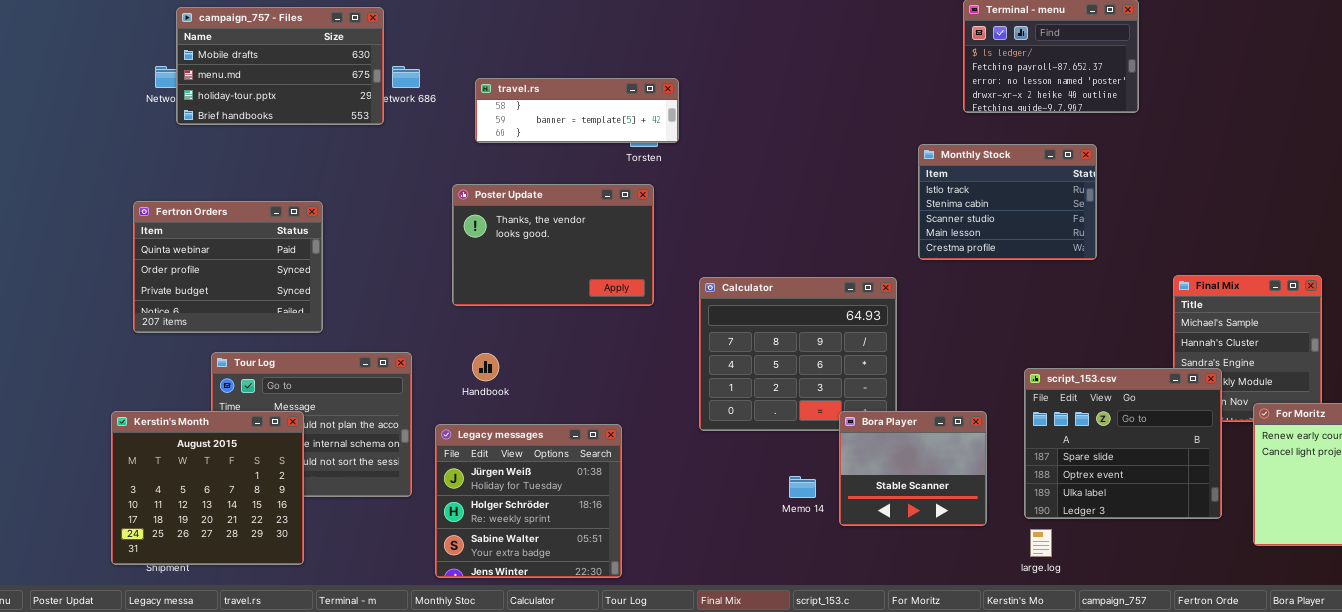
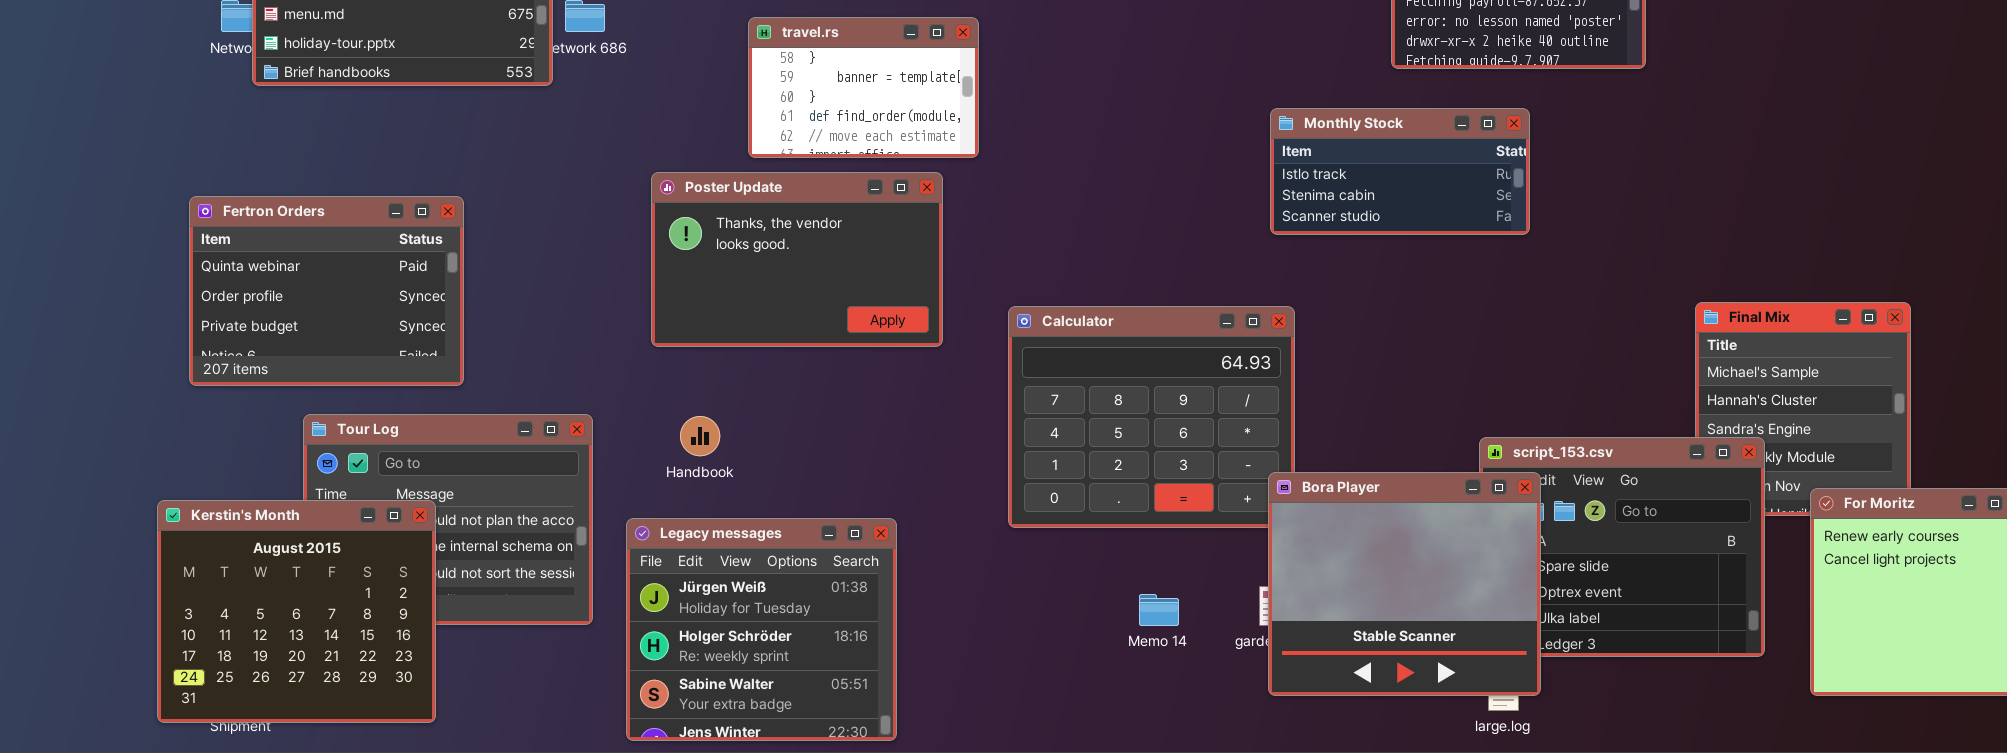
travel.rs: [475,78,679,143] -> [748,17,979,158], resized
Monthly Stock: [918,144,1097,260] -> [1270,108,1530,235], moved, resized
Bora Player: [839,411,987,526] -> [1268,472,1541,696], moved, resized

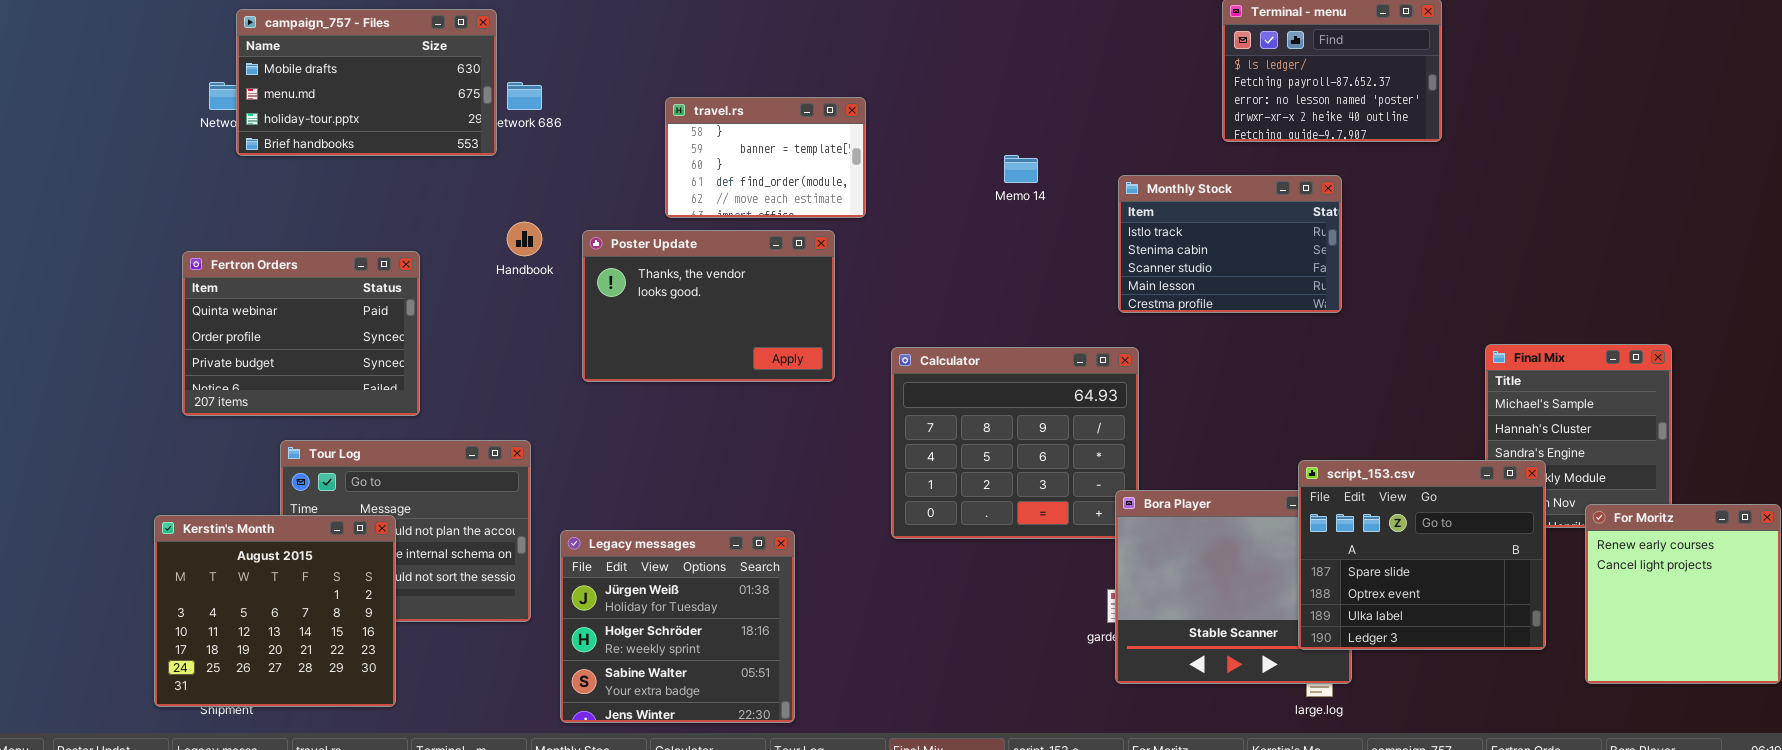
Monthly Stock: [1270,108,1530,235] -> [1118,175,1342,313], resized
Handbook: [680,416,720,456] -> [507,222,542,256], moved
script_153.csv: [1479,437,1765,657] -> [1298,460,1546,650], raised
Memo 14: [1139,594,1179,626] -> [1004,155,1038,183], moved

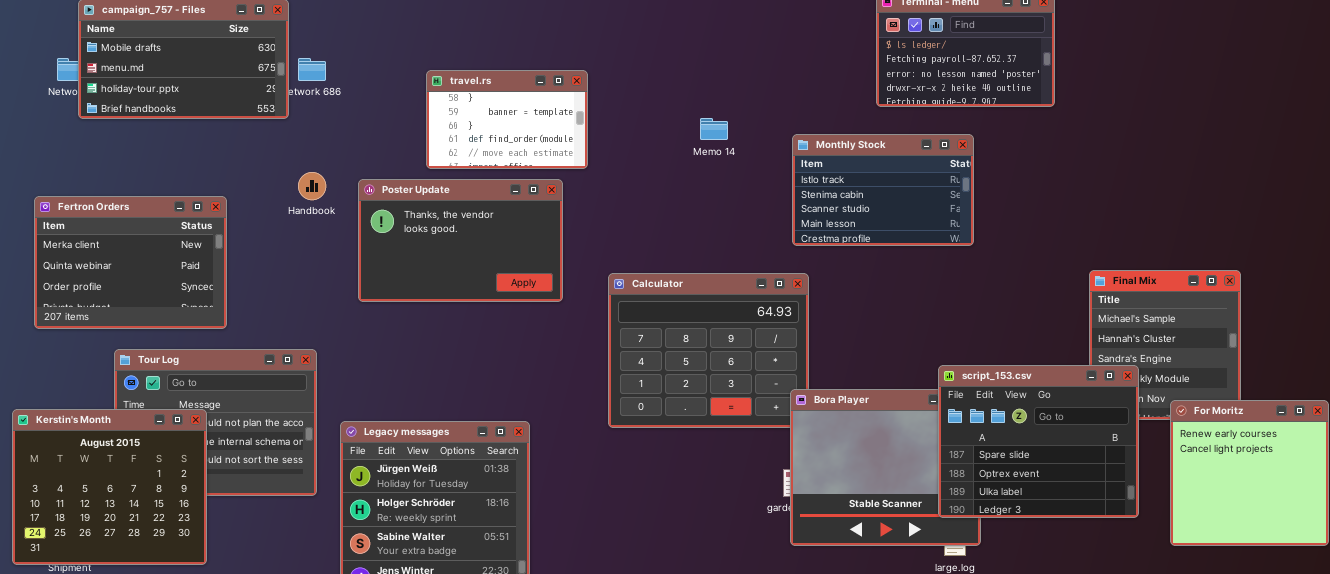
Fertron Orders: [182,251,420,416] -> [34,196,227,329], scrolled up 1 row

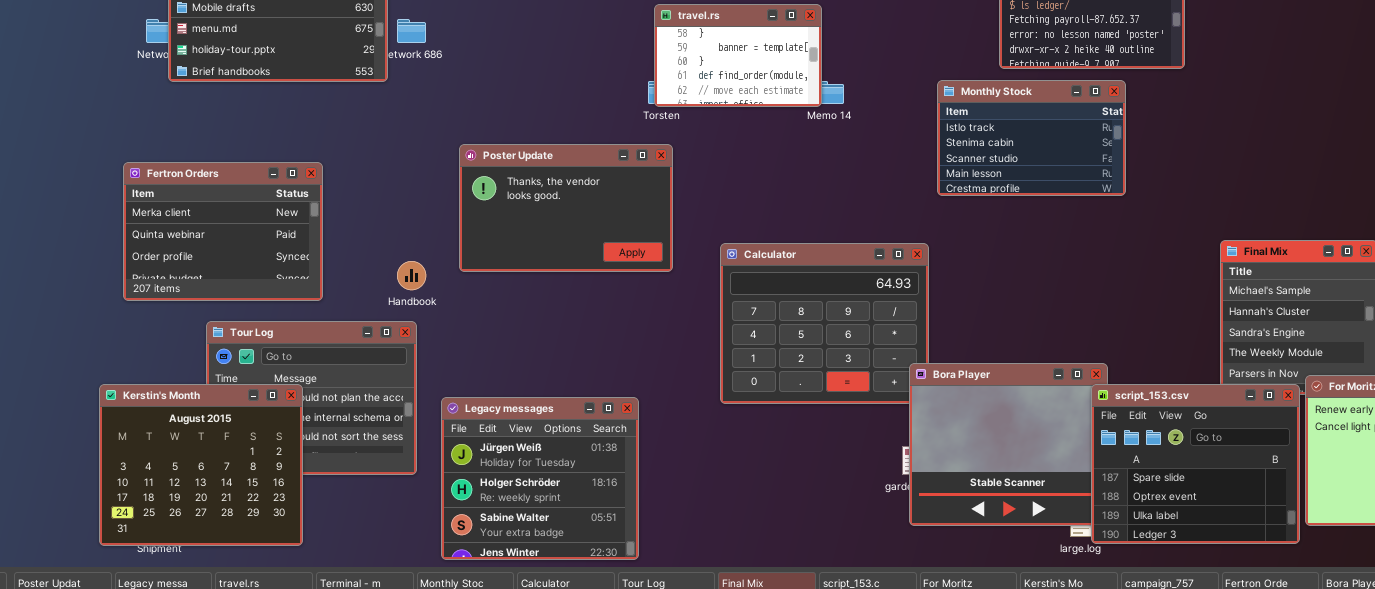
travel.rs: [426,70,588,169] -> [654,4,822,107], moved
Monthly Stock: [792,134,974,246] -> [937,80,1126,196], moved
Handbook: [298,172,326,200] -> [397,261,426,290], moved
script_153.csv: [938,365,1139,518] -> [1091,384,1300,544], moved

